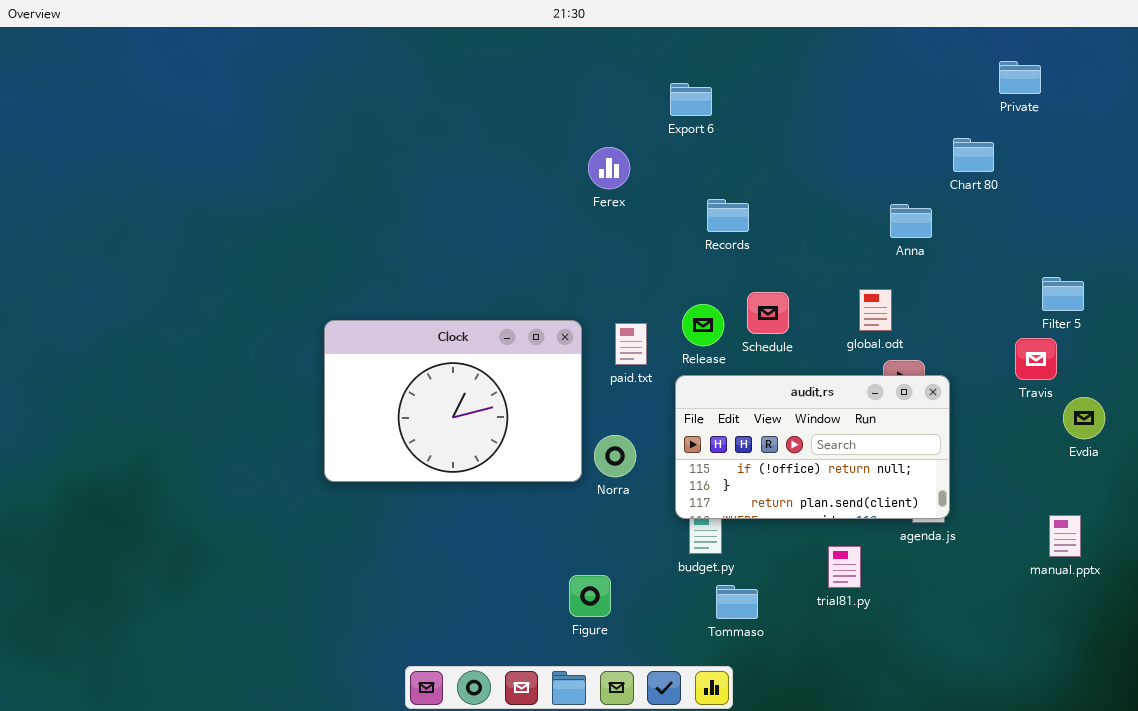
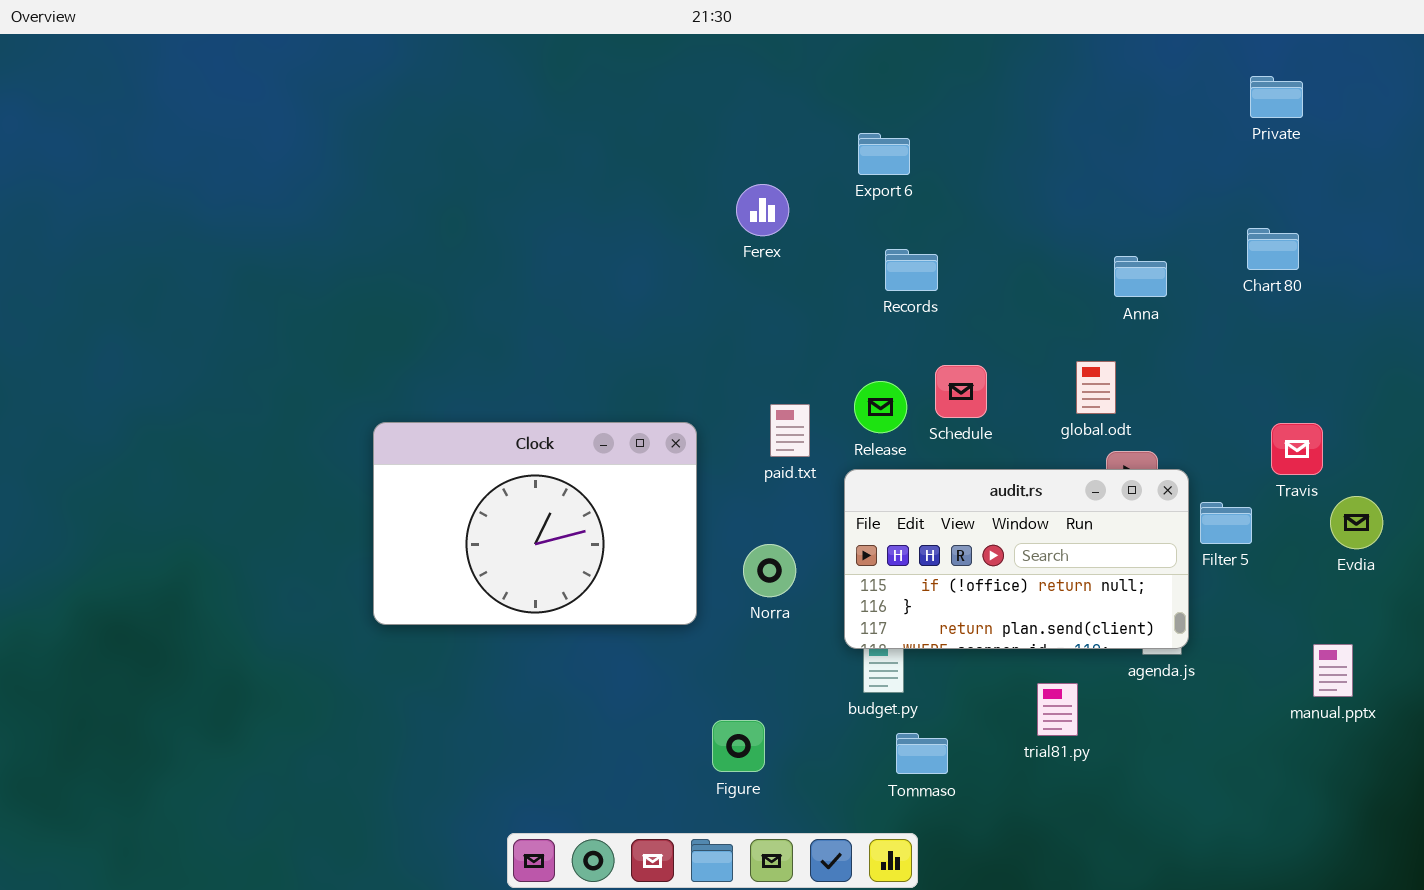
Export 6: [670,83,712,116] -> [858,133,910,175], moved
Chart 80: [953,138,994,172] -> [1247,228,1299,270], moved
Filter 5: [1042,277,1084,311] -> [1200,502,1252,544], moved
Clock: [324,320,582,482] -> [373,422,697,625], moved

